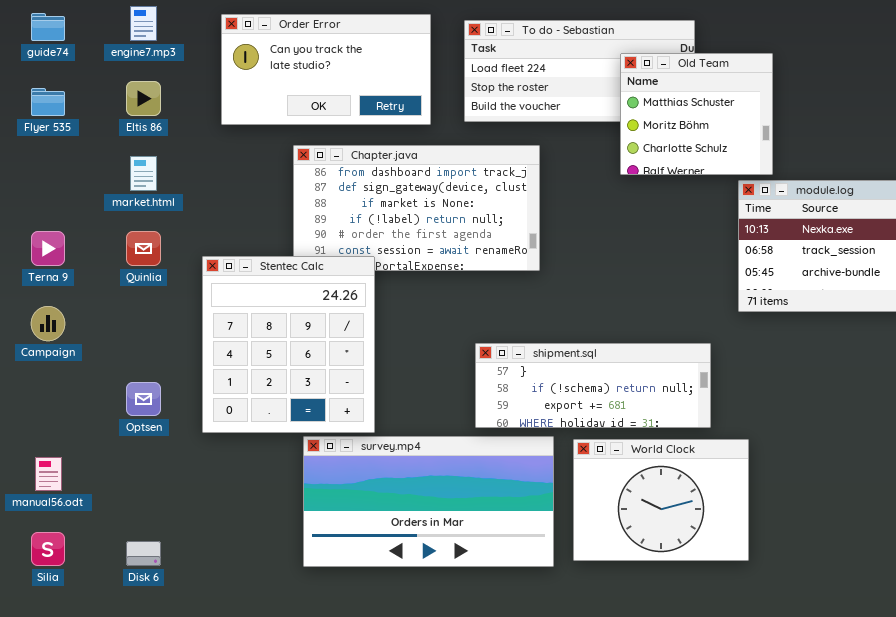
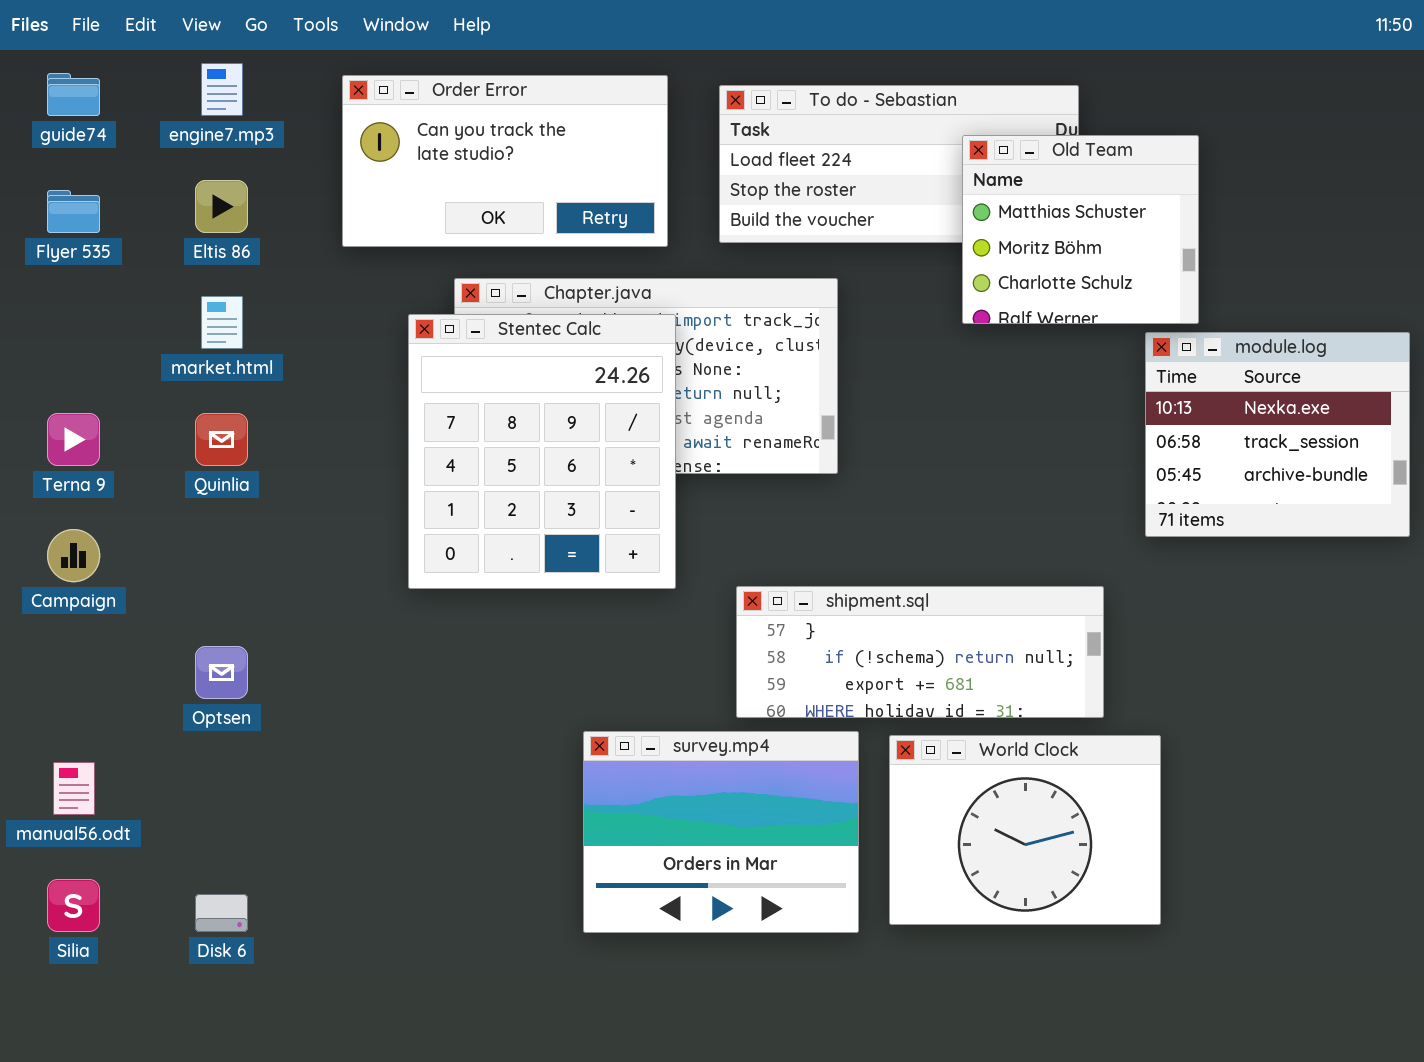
Stentec Calc: [202,256,375,433] -> [408,314,676,589], moved
survey.mp4: [303,436,554,567] -> [583,731,859,933], resized

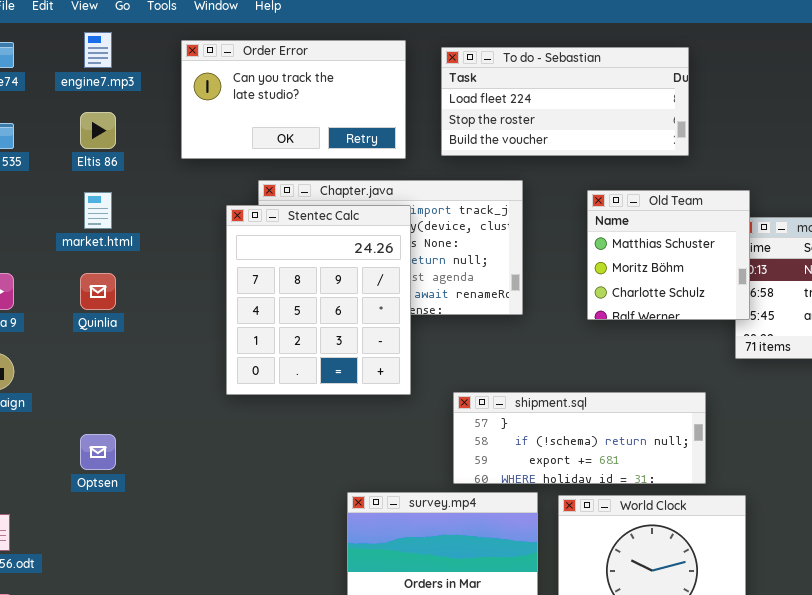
Old Team: [962,135,1199,324] -> [587,190,750,320], moved

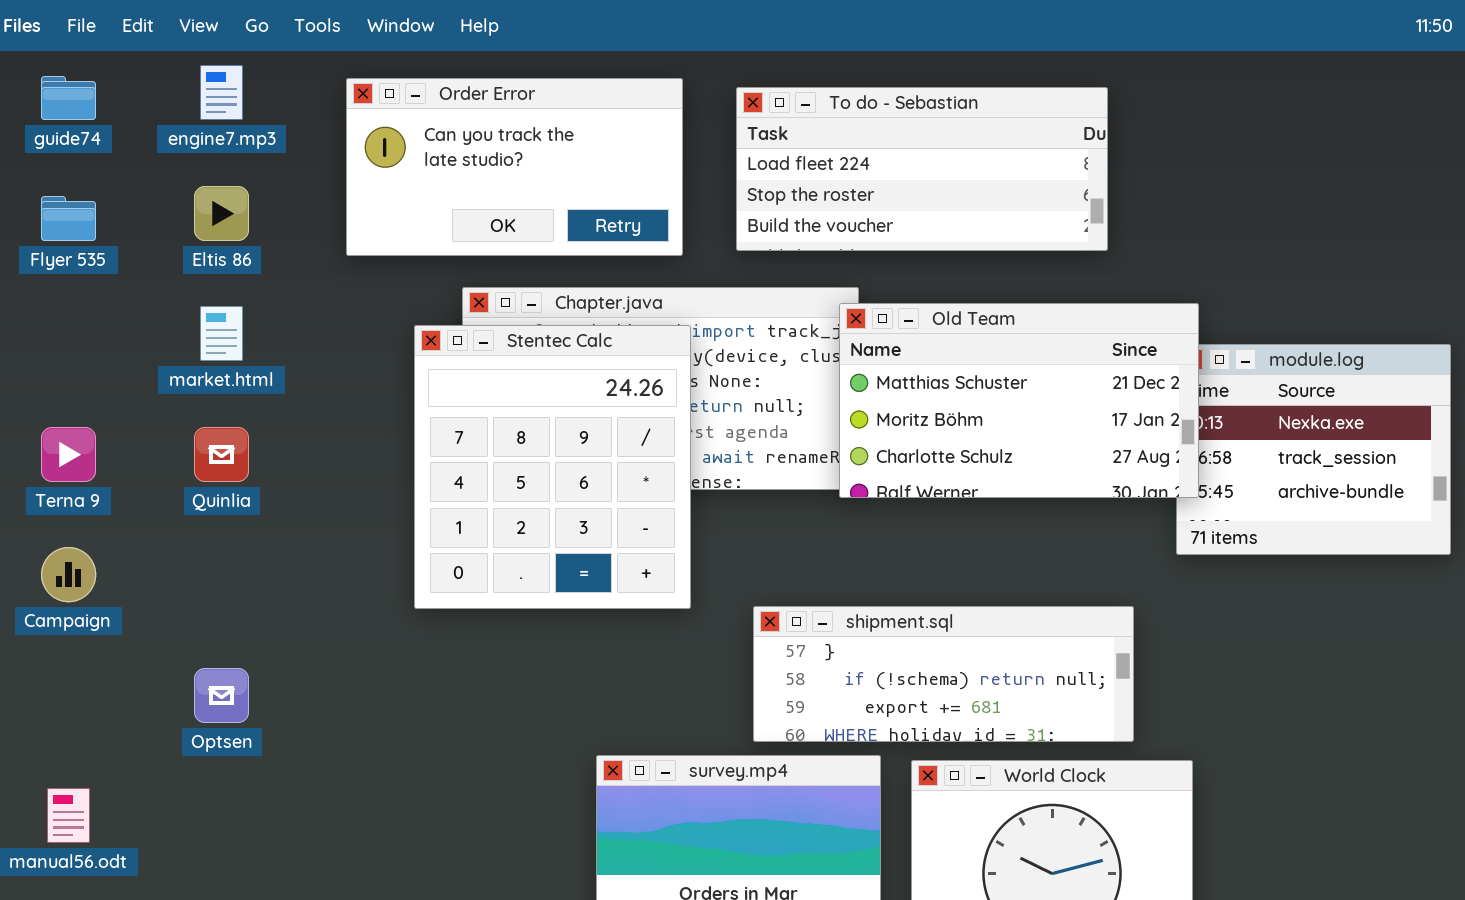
Old Team: [587,190,750,320] -> [839,303,1199,498], resized

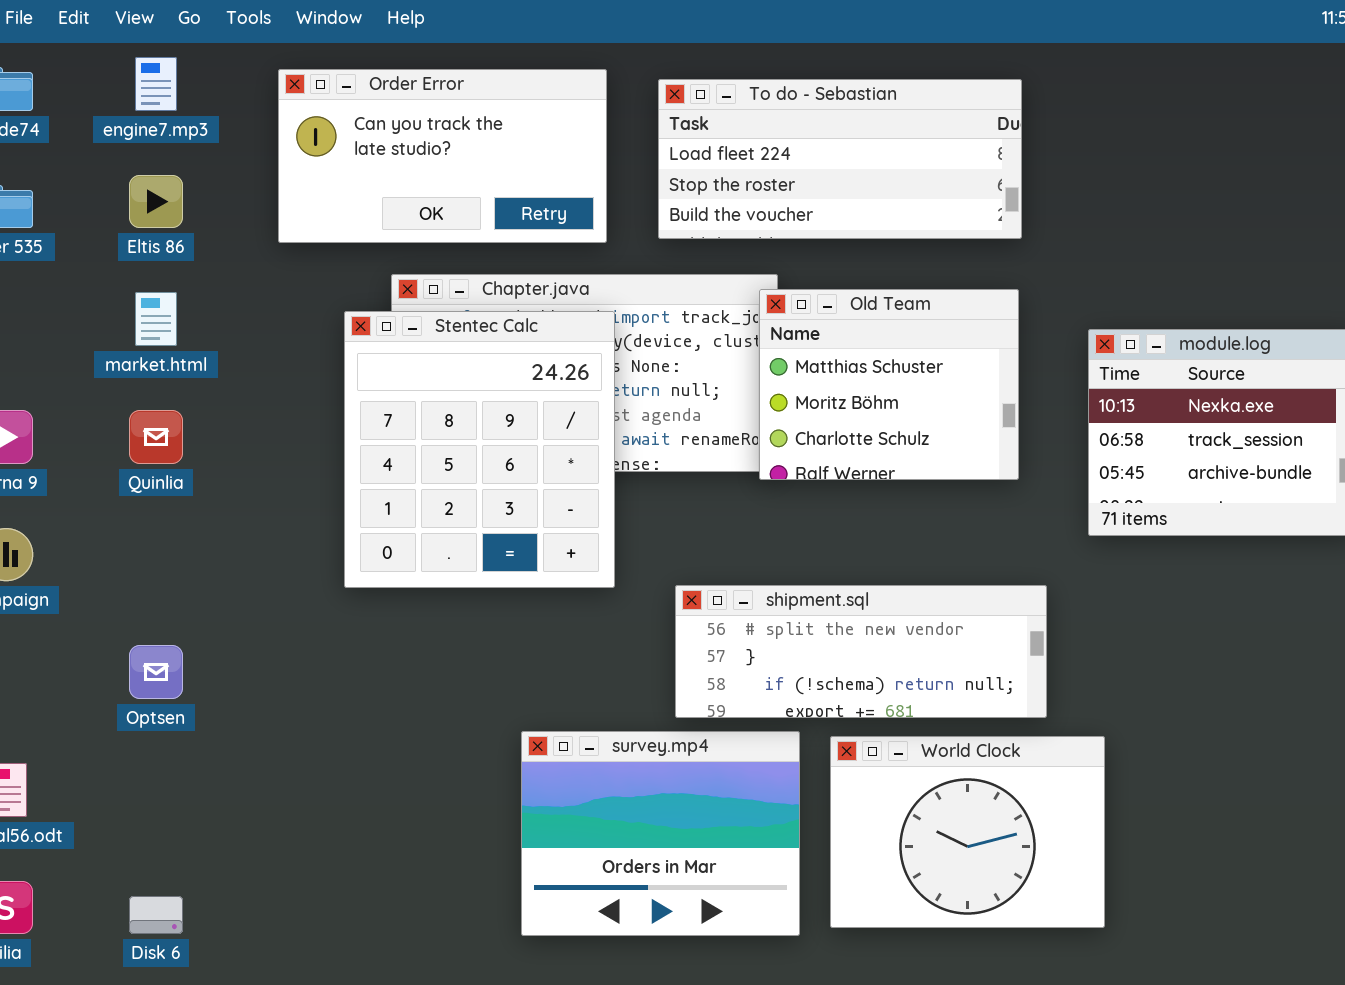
Old Team: [839,303,1199,498] -> [759,289,1019,480], resized
shipment.sql: [753,606,1134,742] -> [675,585,1047,718], scrolled up 1 row

